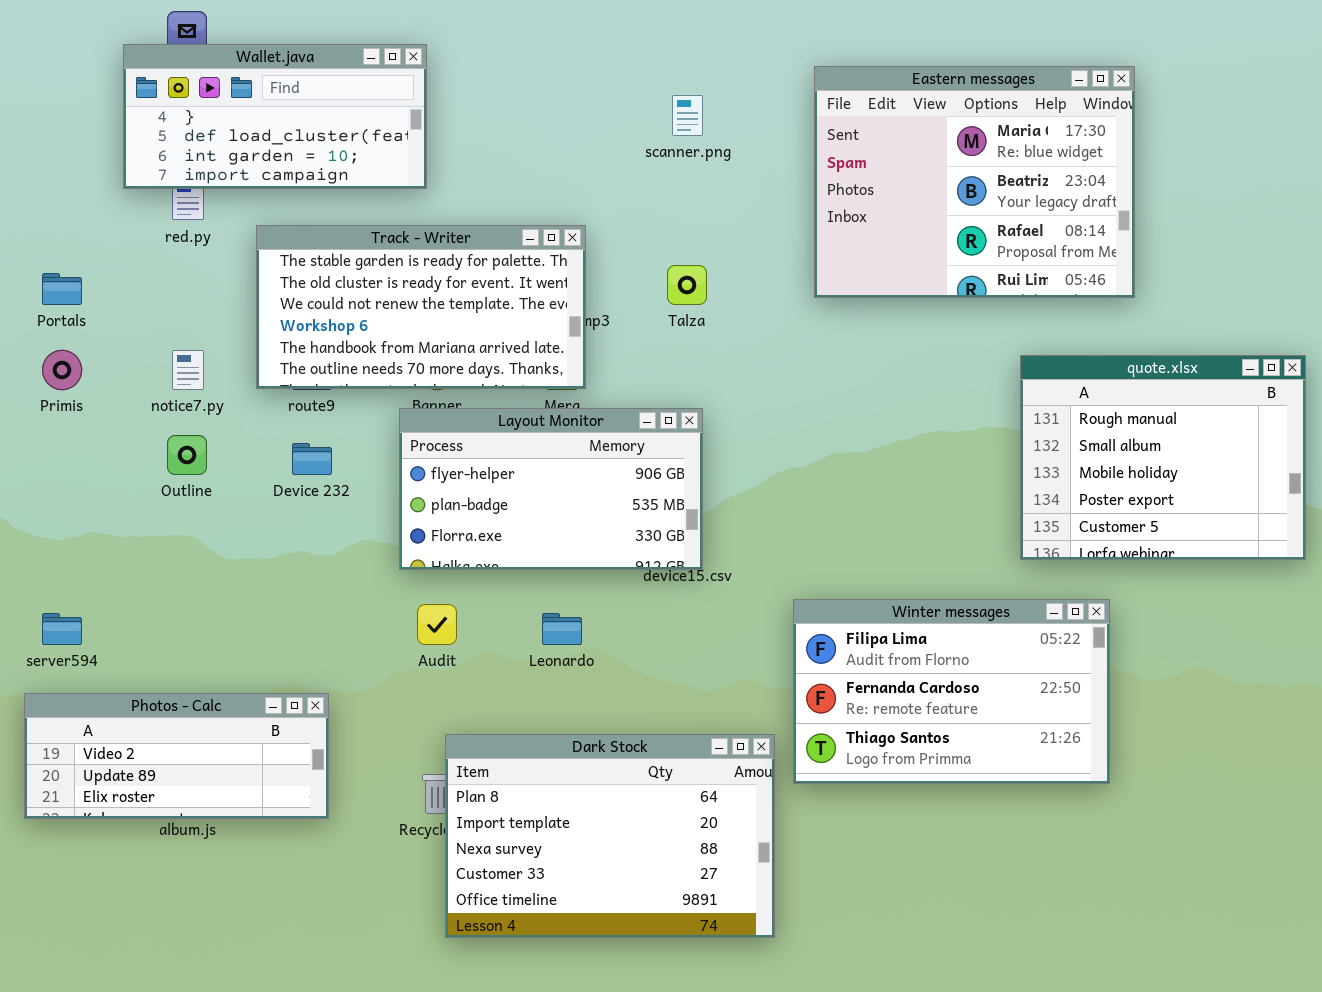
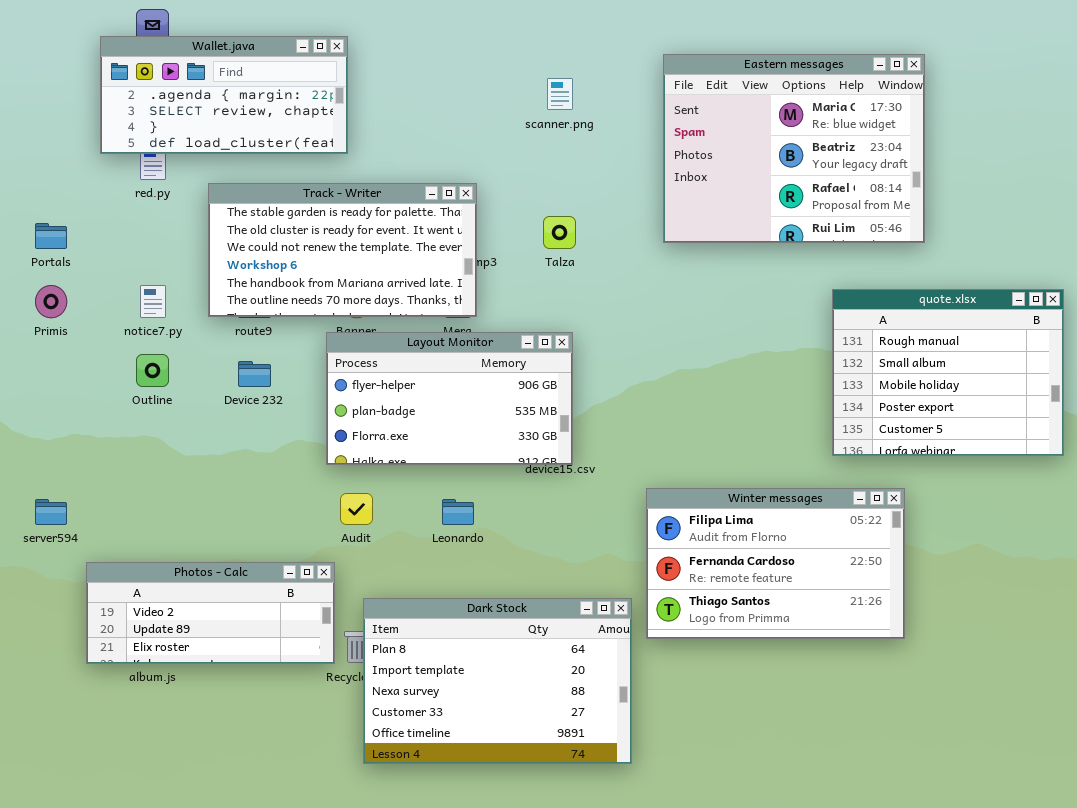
Wallet.java: [123,44,427,189] -> [100,36,348,154], scrolled up 2 rows
Photos - Calc: [24,693,329,819] -> [86,562,335,664], moved

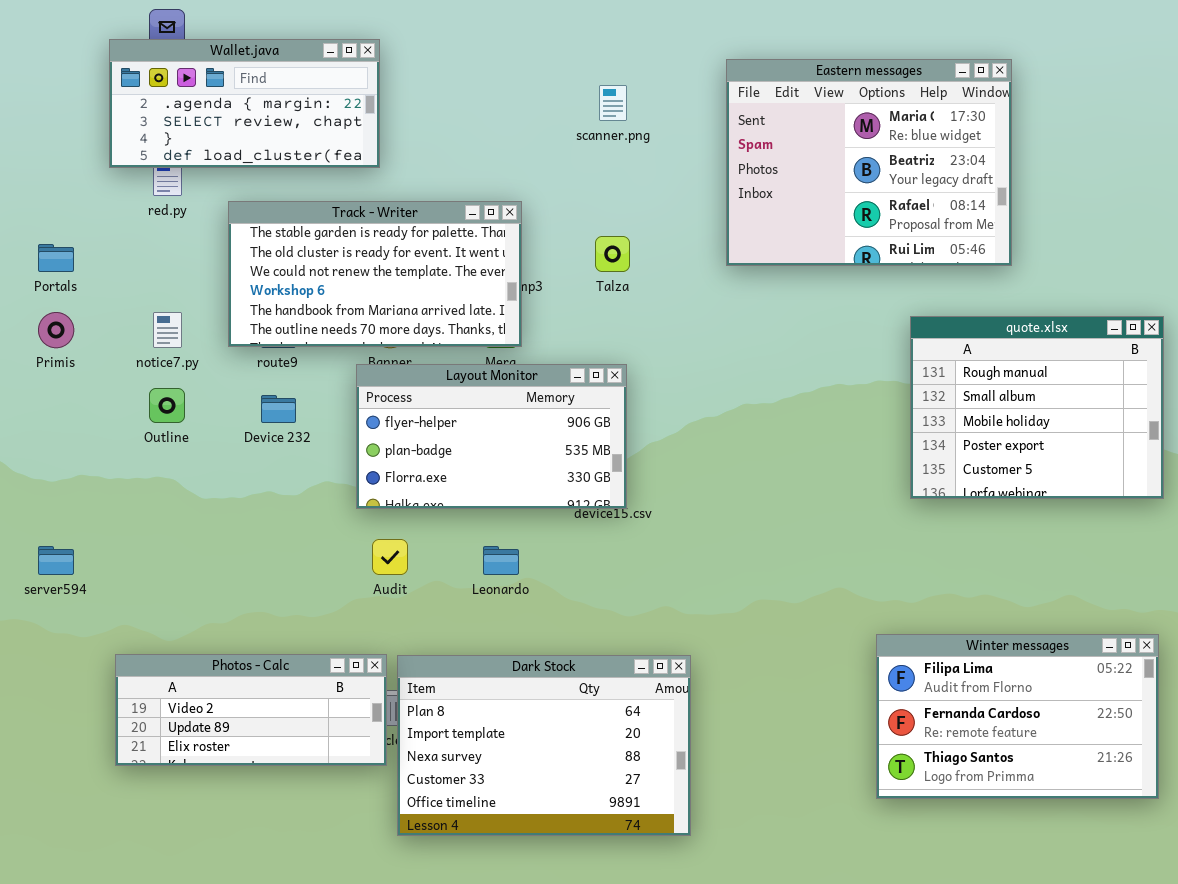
Winter messages: [646,488,905,639] -> [876,634,1159,799], moved
Photos - Calc: [86,562,335,664] -> [115,654,387,766], moved

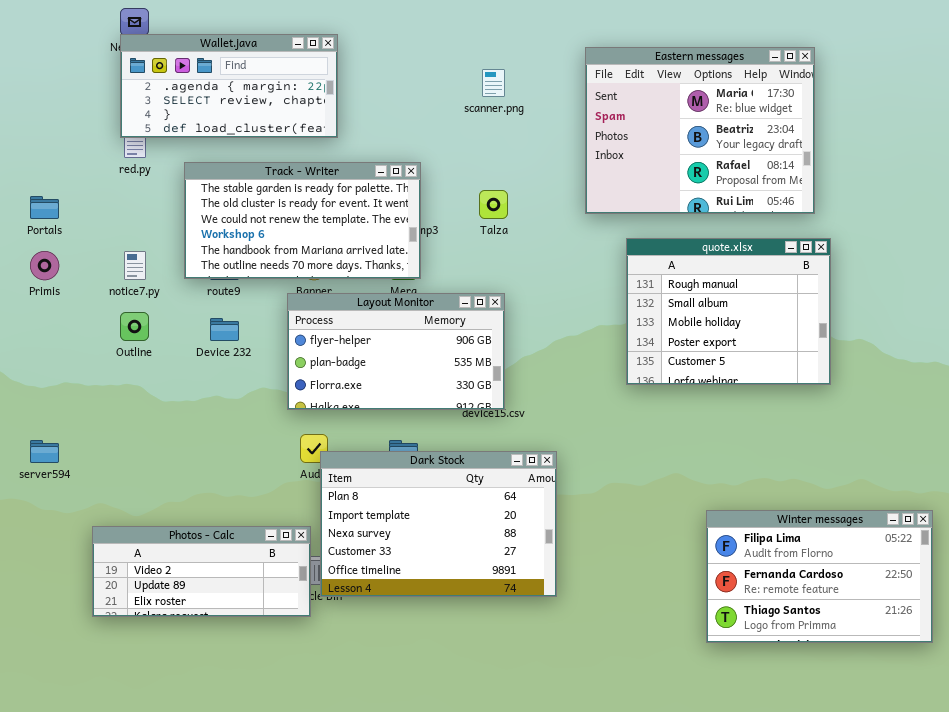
Wallet.java: [109,39,380,168] -> [120,34,338,138], moved
quote.xlsx: [910,316,1164,499] -> [626,238,831,385], moved
Dark Stock: [397,655,691,836] -> [320,451,557,597], moved

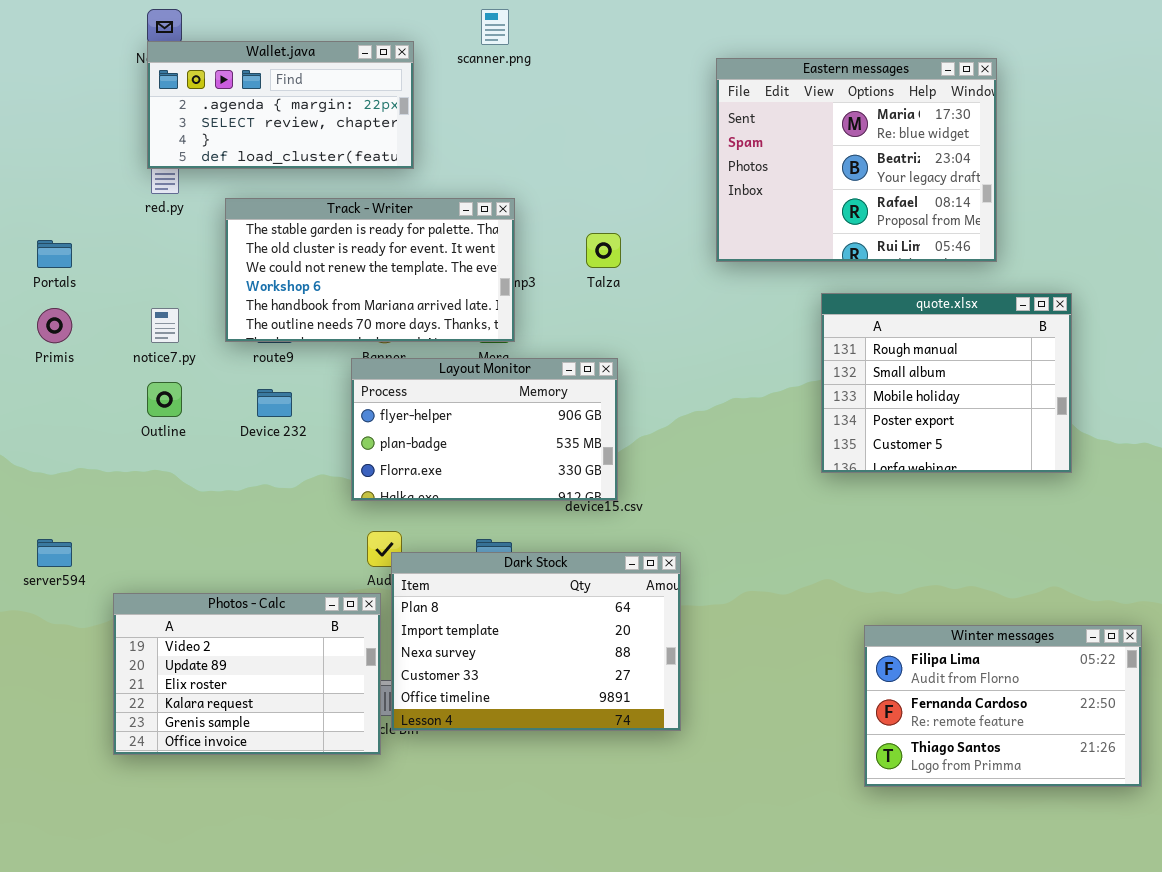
scanner.png: [482,69,505,97] -> [481,9,509,45], moved
quote.xlsx: [626,238,831,385] -> [821,293,1072,473], moved
Photos - Calc: [92,526,311,617] -> [113,593,381,755], resized

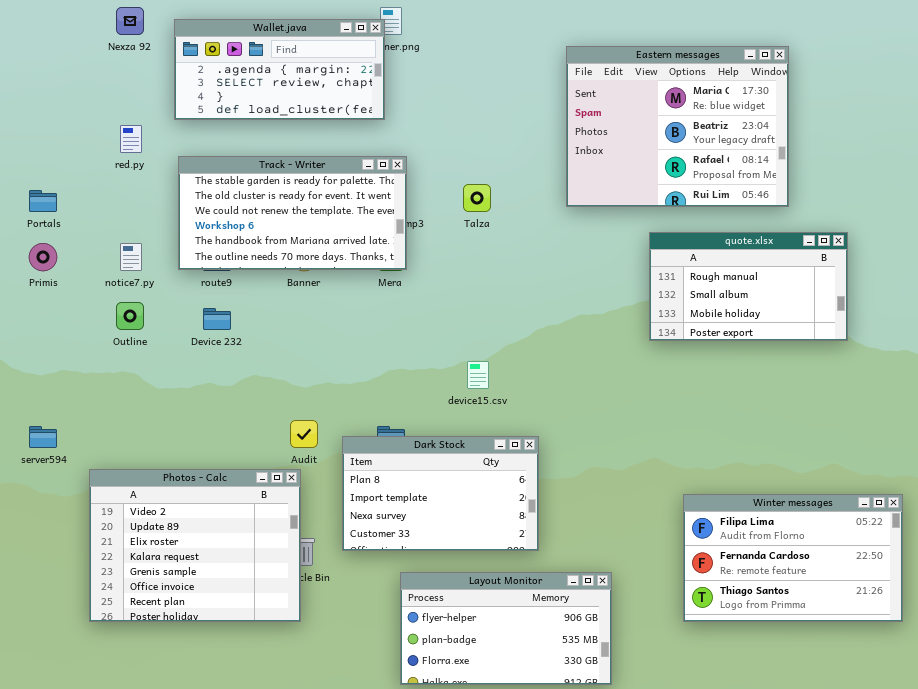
Wallet.java: [147,41,414,169] -> [174,19,385,120], moved
quote.xlsx: [821,293,1072,473] -> [649,232,848,341], resized
Layout Monitor: [351,358,618,501] -> [400,572,612,685], moved
Dark Stock: [391,552,681,731] -> [342,436,539,551], resized
Photos - Calc: [113,593,381,755] -> [89,469,301,622], resized

